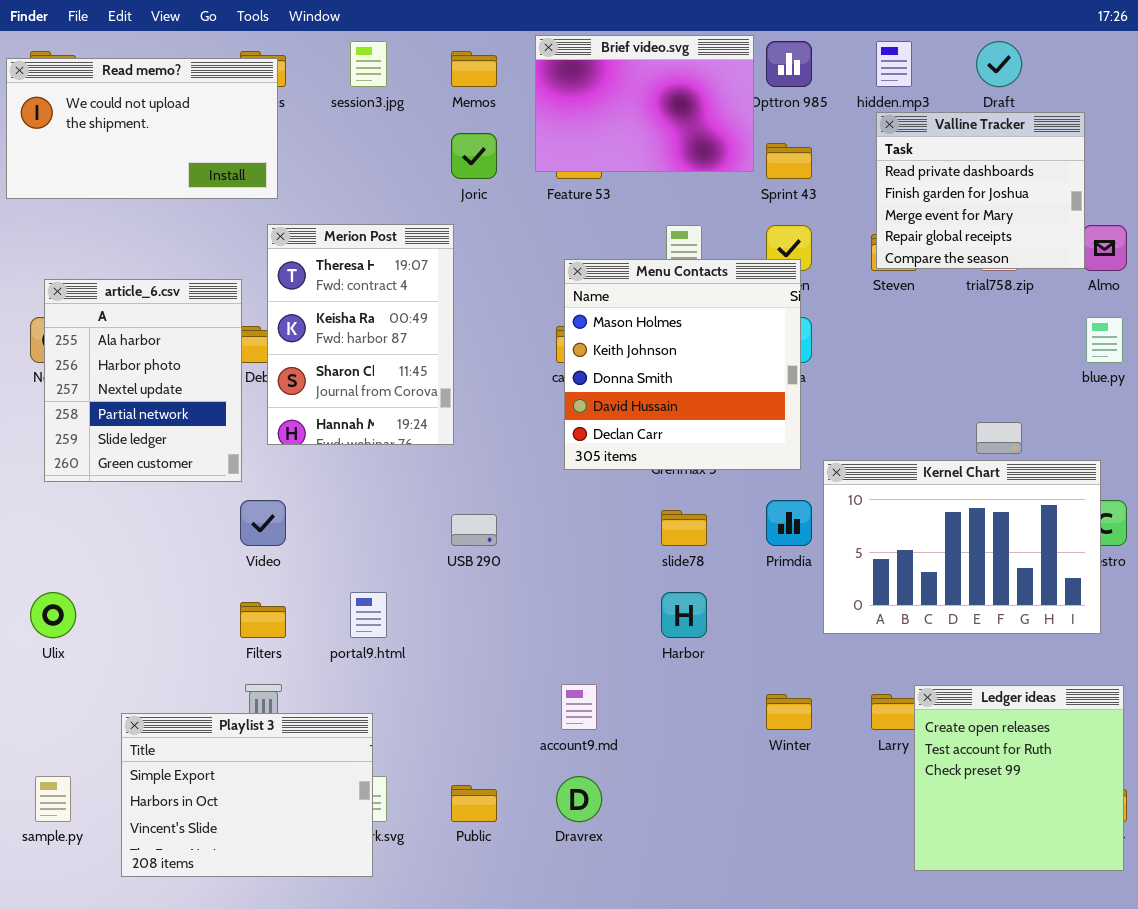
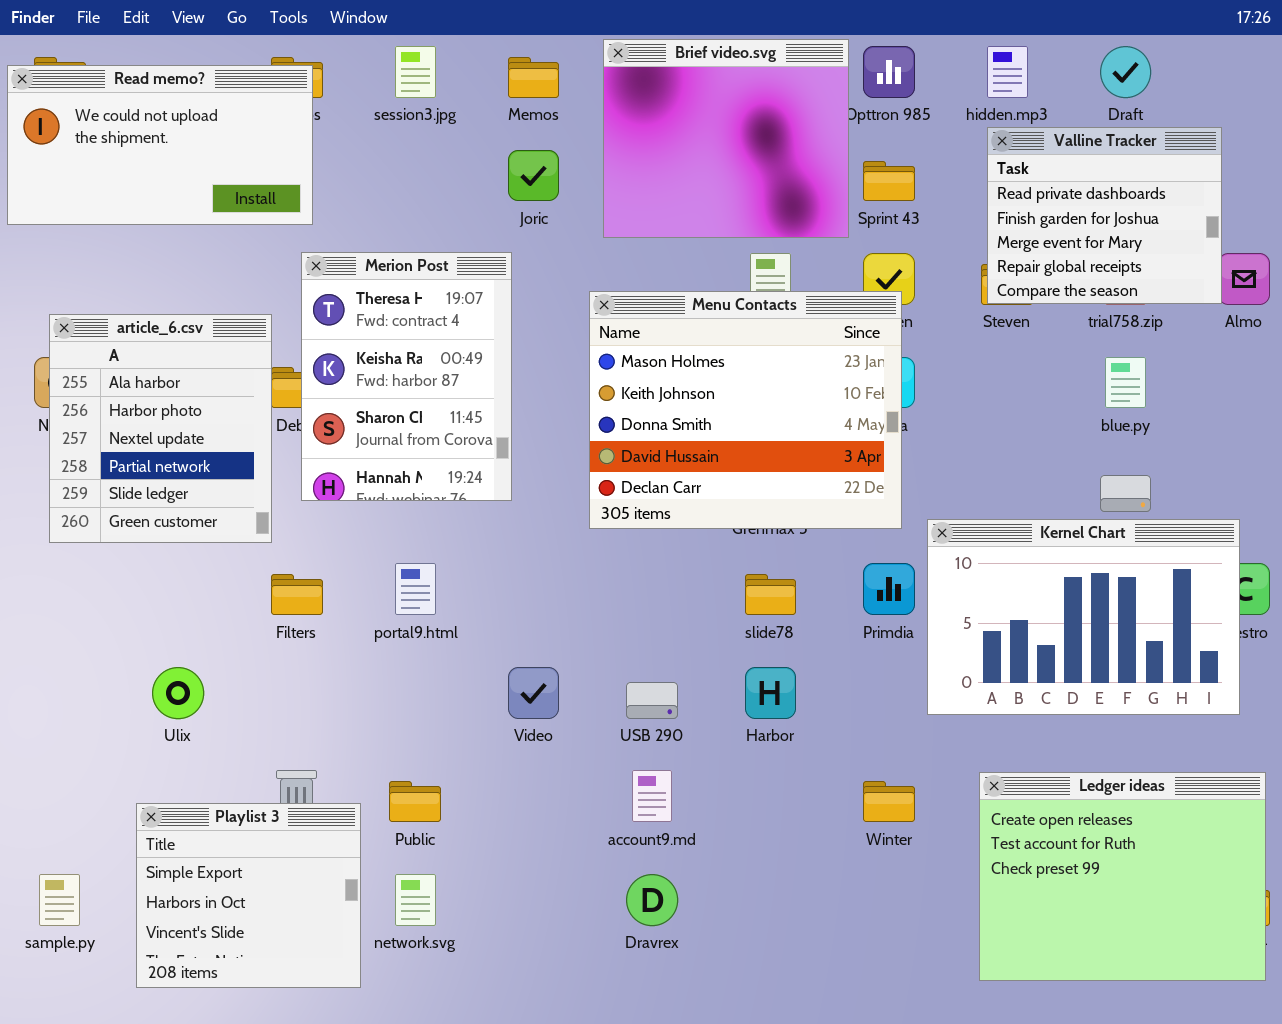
Brief video.svg: [535,35,754,172] -> [603,39,849,238], resized
Menu Contacts: [564,259,801,470] -> [589,291,902,529], resized
blue.py: [1086,317,1123,363] -> [1105,357,1146,408], moved
Video: [240,500,286,546] -> [508,667,559,719], moved
USB 290: [451,514,497,546] -> [626,682,678,719], moved
Ulix: [30,592,76,638] -> [152,667,204,719], moved
portal9.html: [350,592,387,638] -> [395,563,436,615], moved
Filters: [240,602,286,638] -> [271,574,323,615], moved
Ledger ideas: [914,685,1124,871] -> [979,772,1266,981], resized
Playlist 3: [121,713,373,877] -> [136,803,361,988], resized
Public: [451,785,497,822] -> [389,781,441,822], moved

